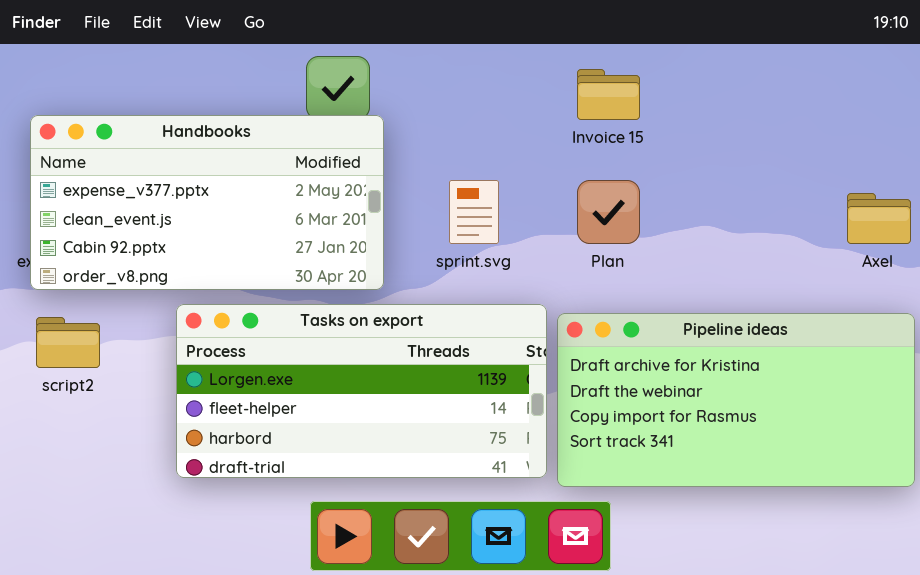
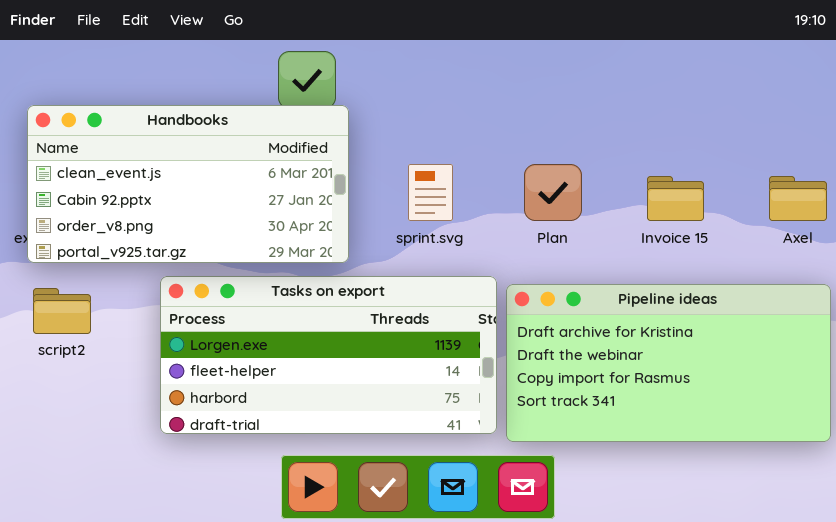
Invoice 15: [577,69,640,120] -> [647,176,704,221], moved
Handbooks: [30,115,384,290] -> [27,105,349,263], scrolled down 1 row

